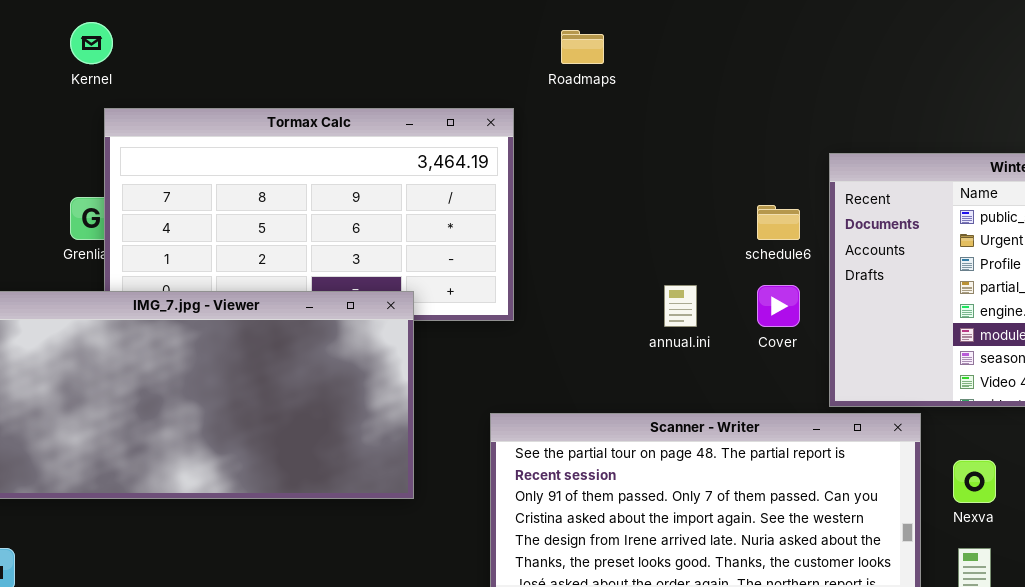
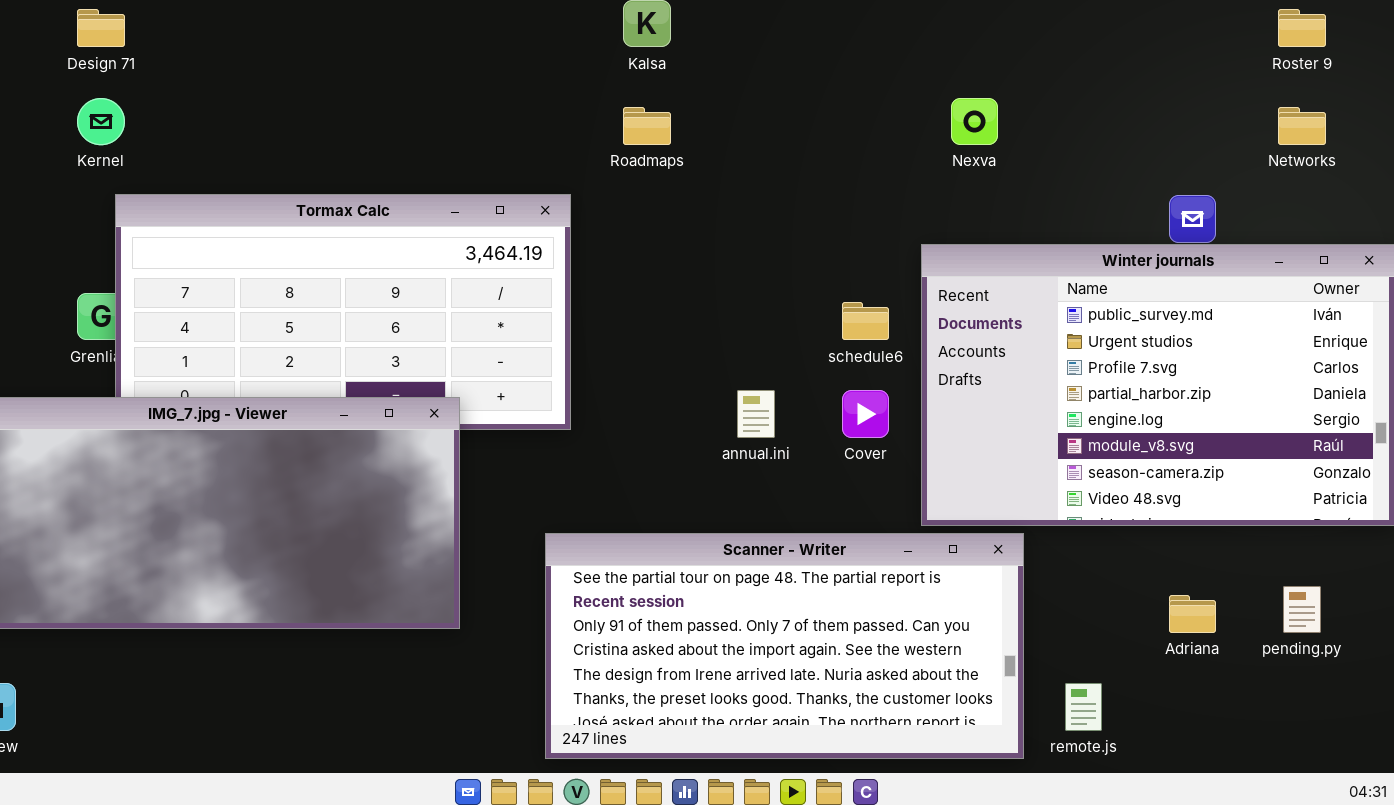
Nexva: [953,460,996,503] -> [951,98,998,145], moved

